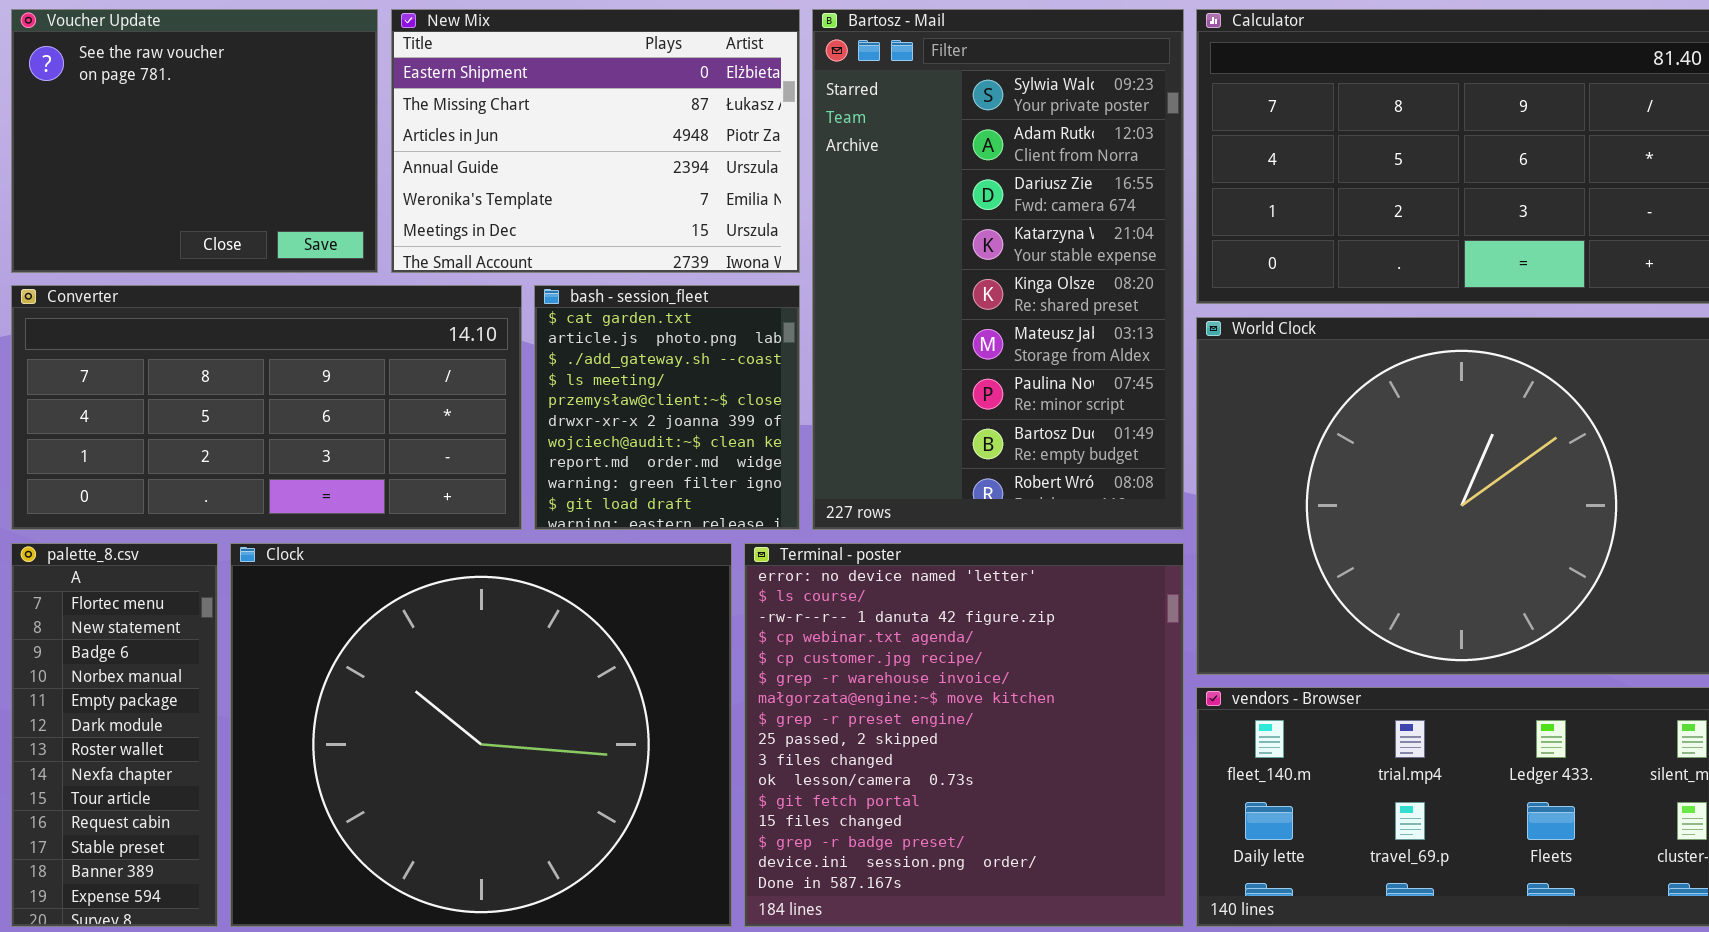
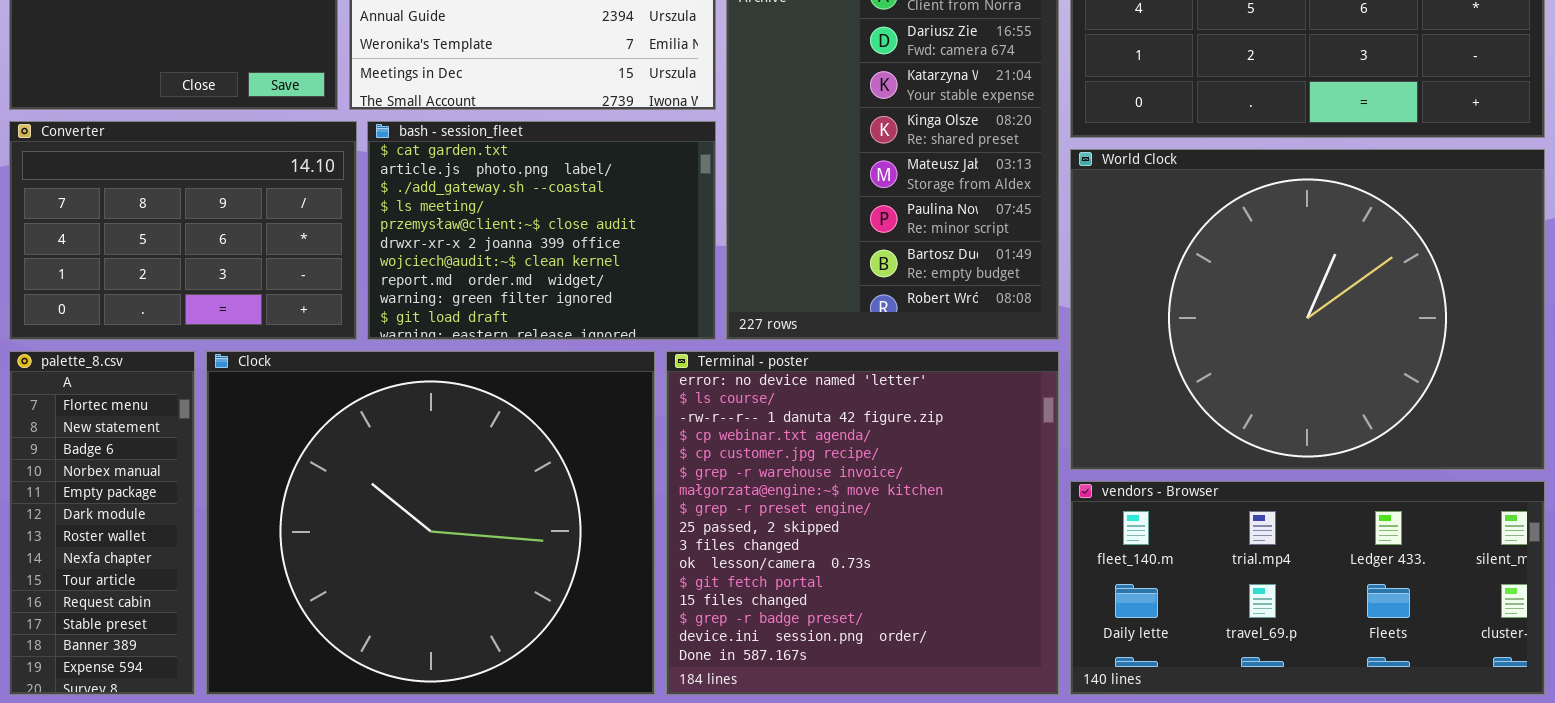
Converter: [11,285,522,530] -> [9,121,357,340], resized
bash - session_fleet: [534,285,800,530] -> [367,121,716,340], resized

